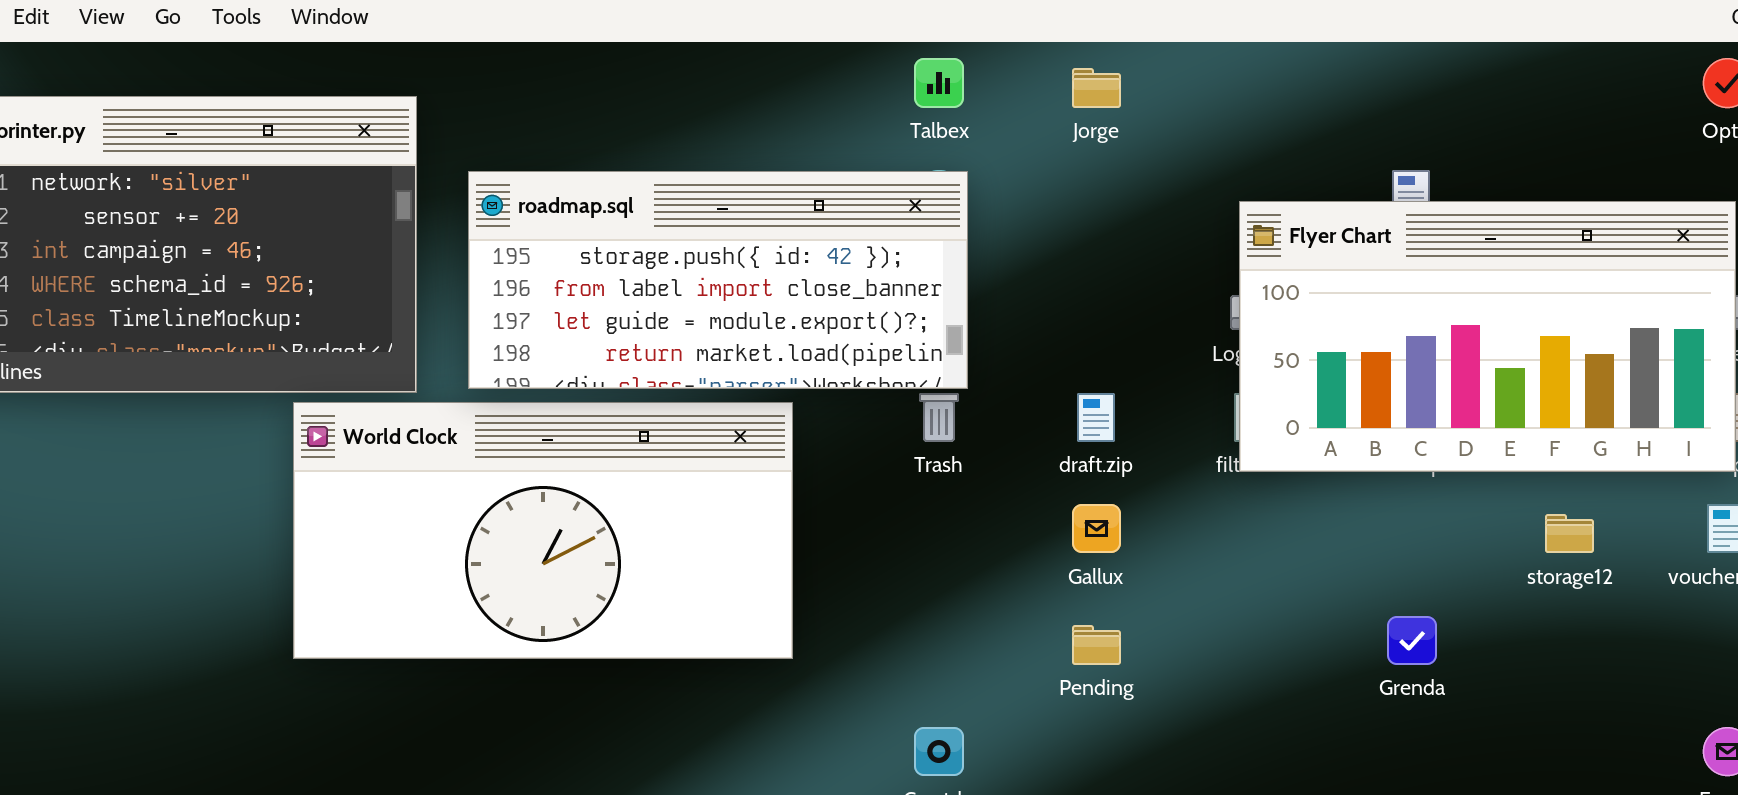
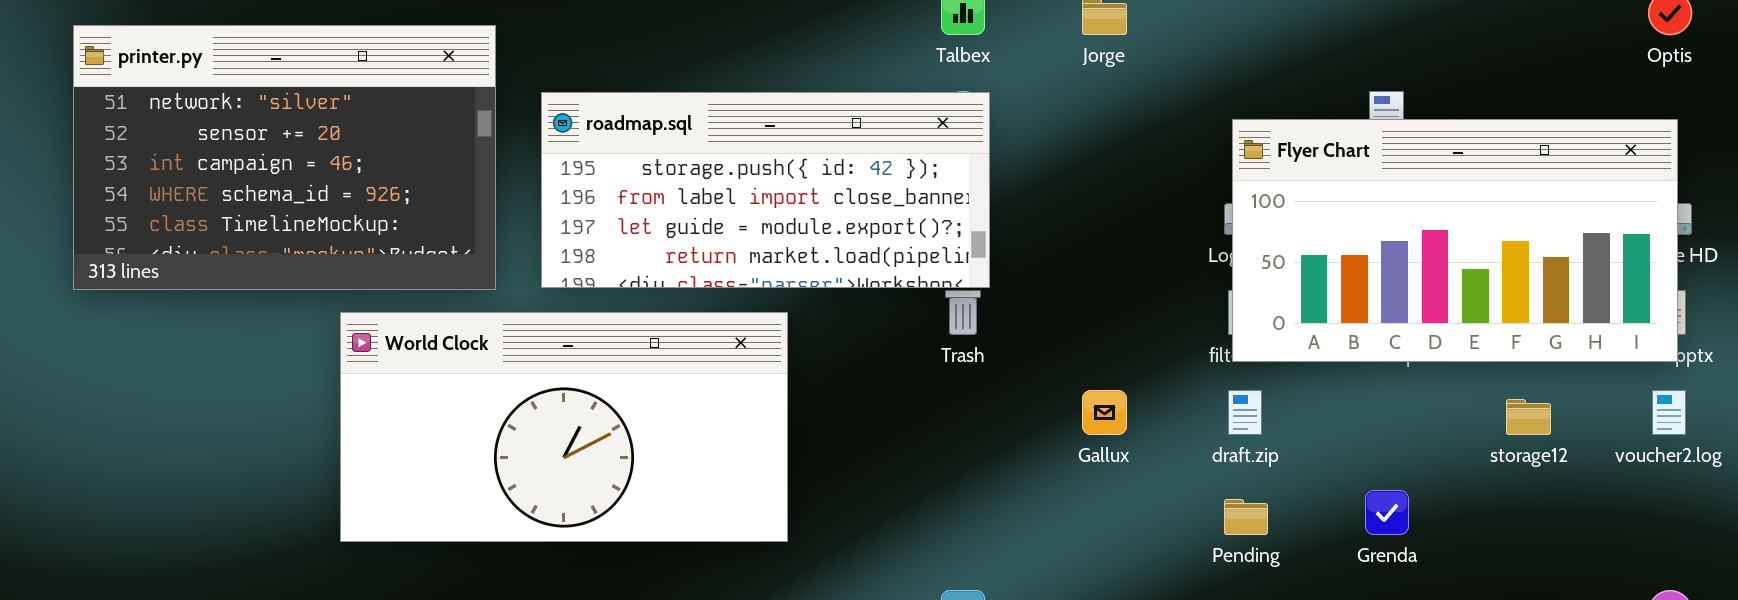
draft.zip: [1077,393,1115,442] -> [1228,390,1262,435], moved
World Clock: [293,402,793,659] -> [340,312,788,542], moved
Pending: [1072,625,1121,665] -> [1224,499,1268,535], moved

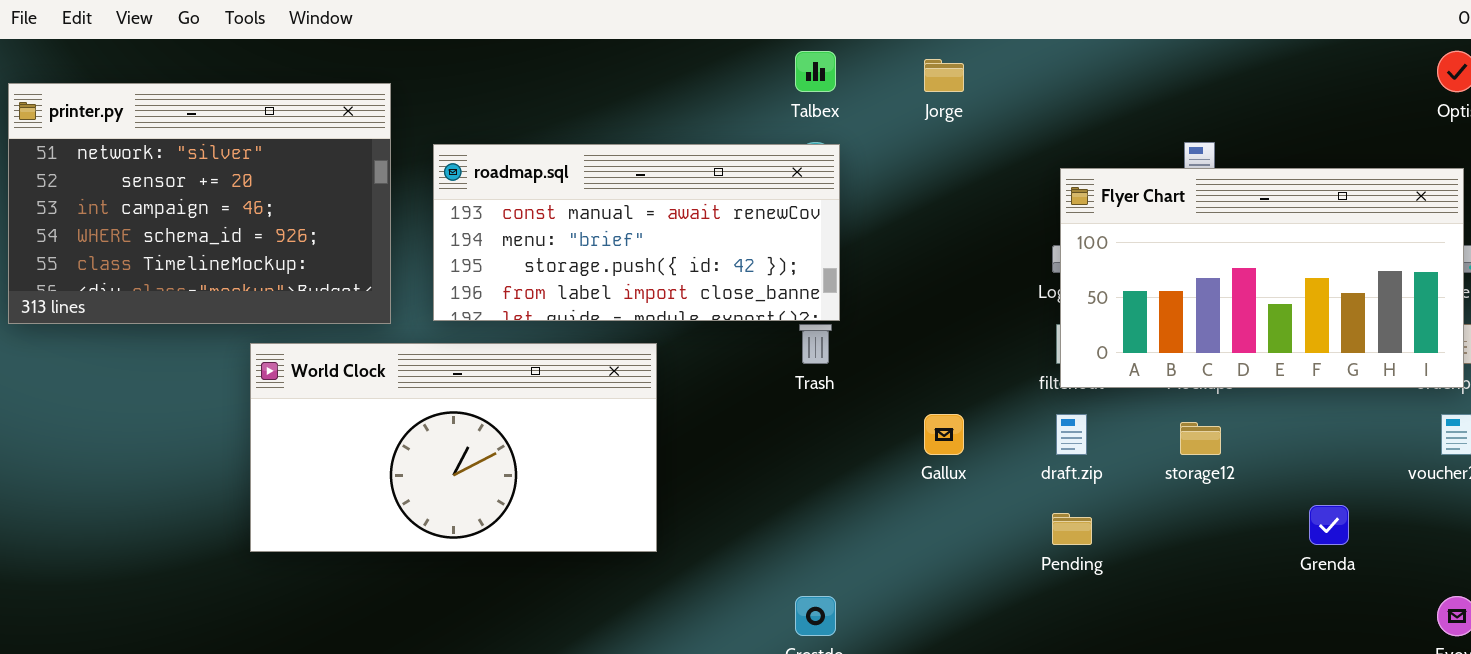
roadmap.sql: [541,92,990,288] -> [433,144,840,321], scrolled up 2 rows
storage12: [1506,399,1551,435] -> [1180,422,1221,455], moved
Grenda: [1365,490,1409,535] -> [1309,505,1349,545], moved

